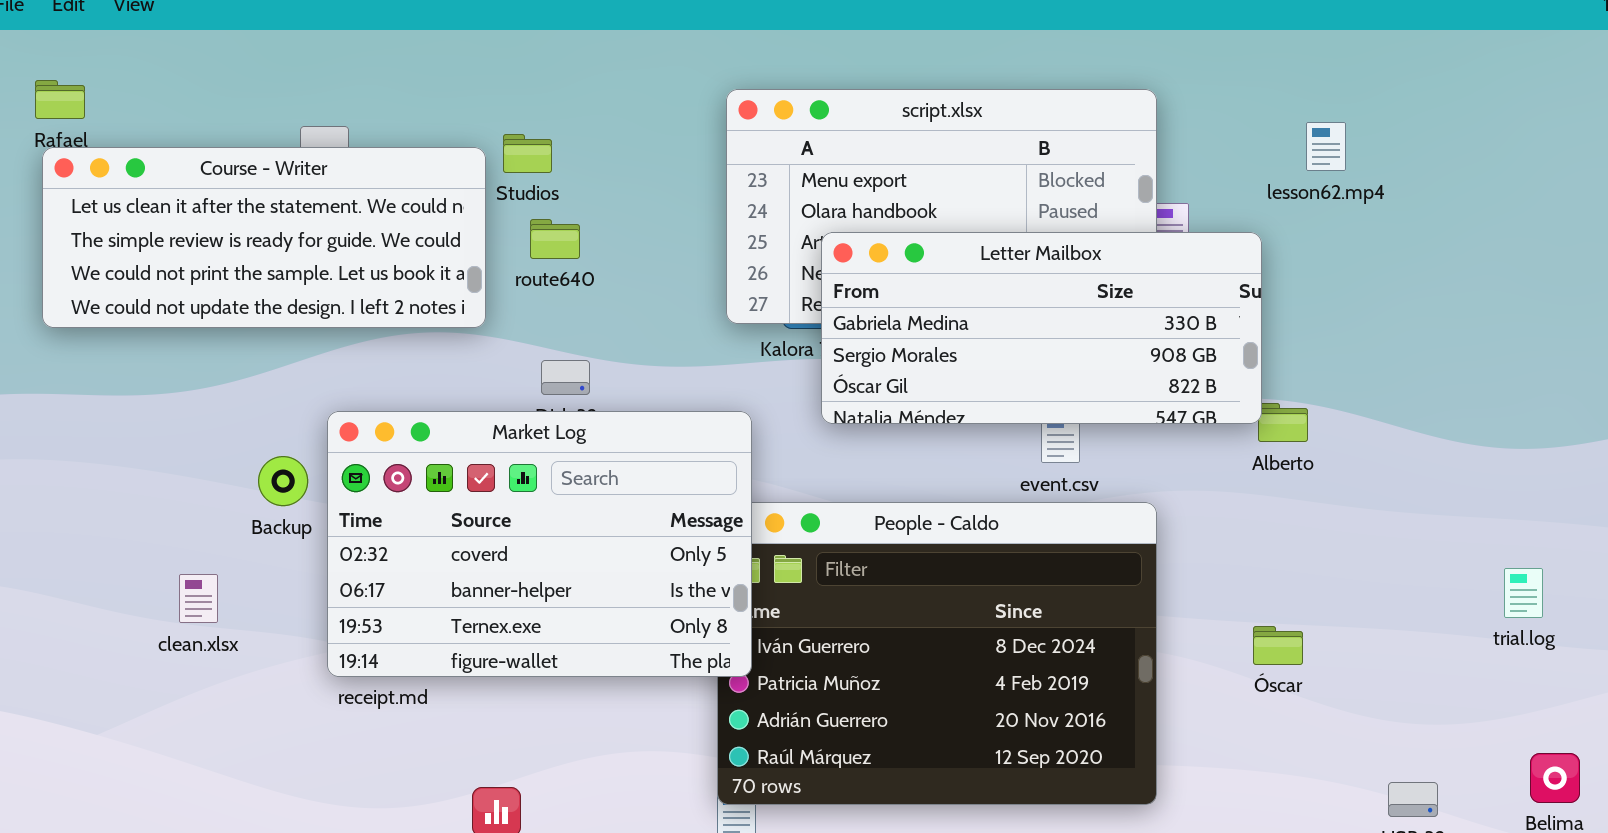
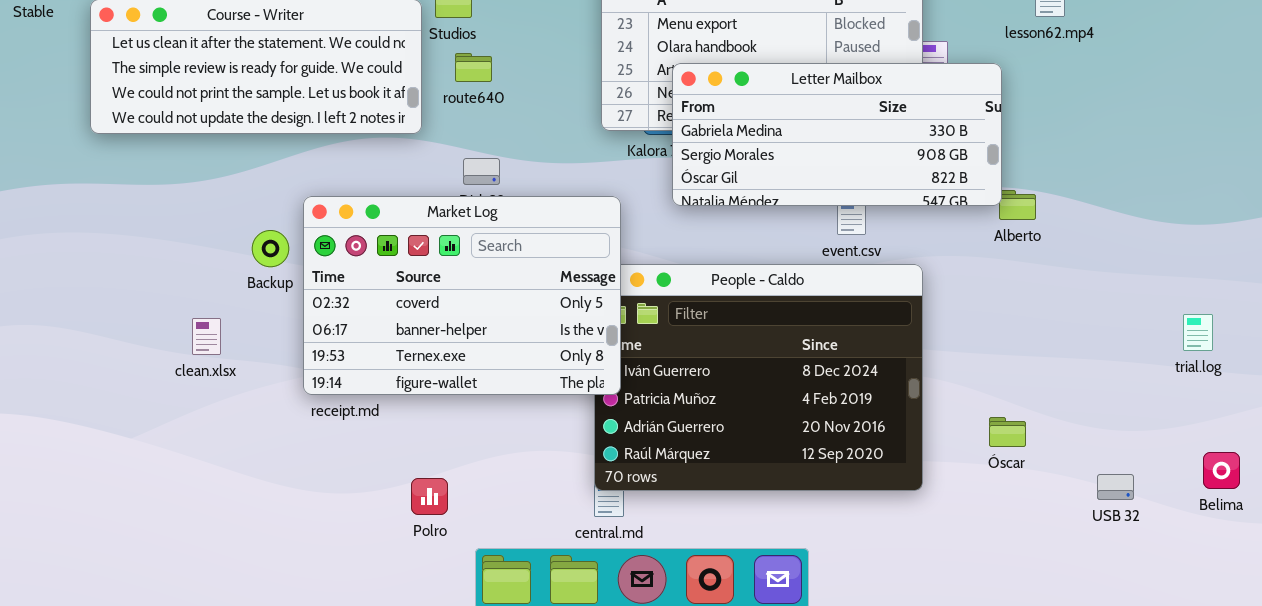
Óscar: [1253,626,1303,665] -> [989,417,1026,447], moved

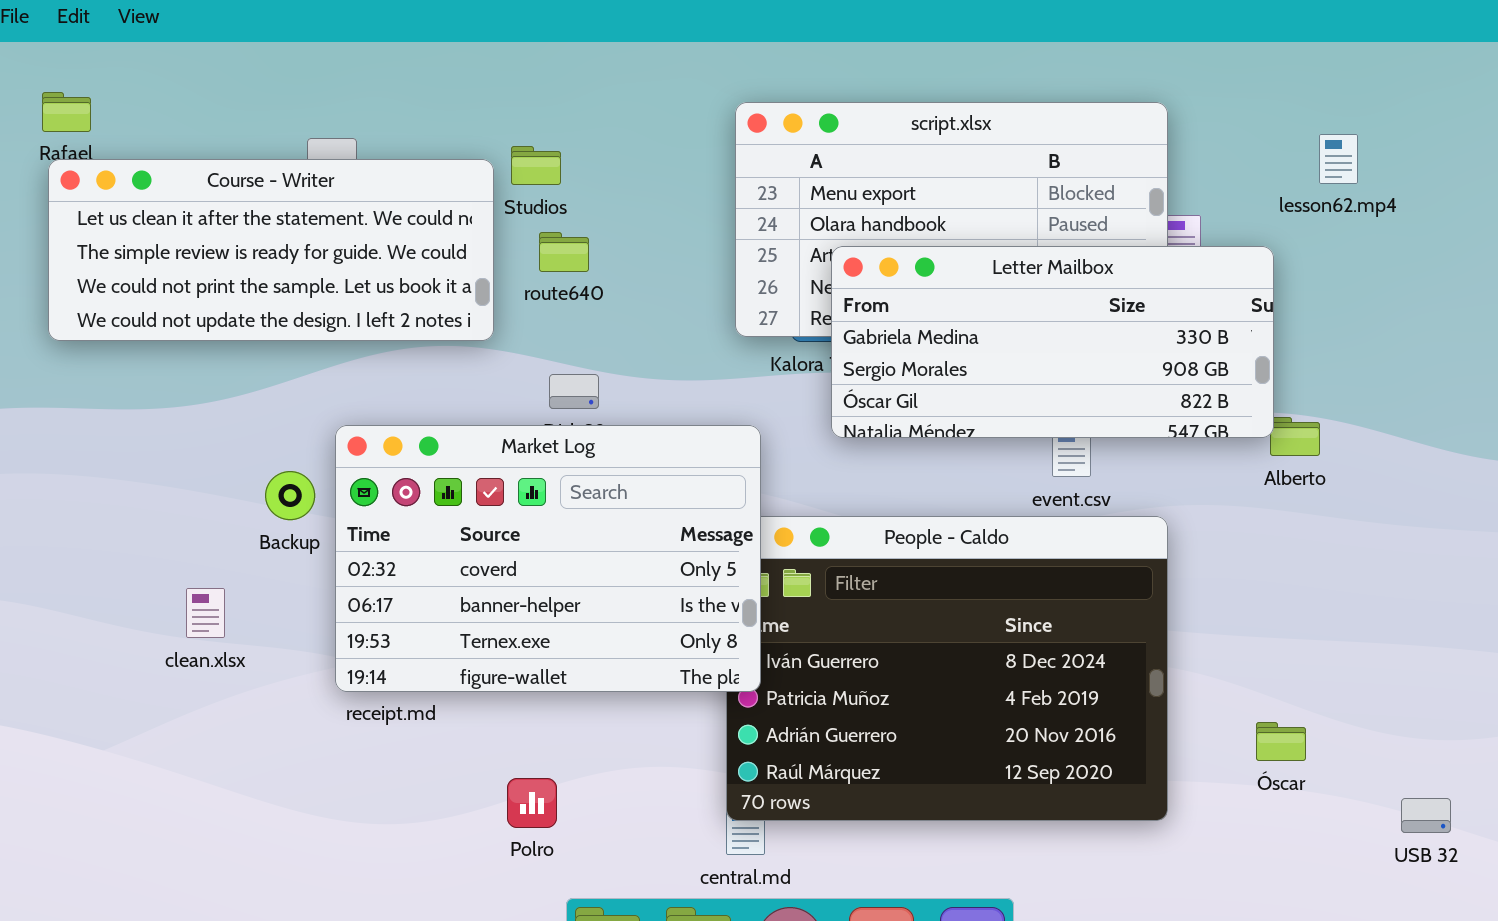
Polro: [411,478,448,515] -> [507,778,557,828], moved

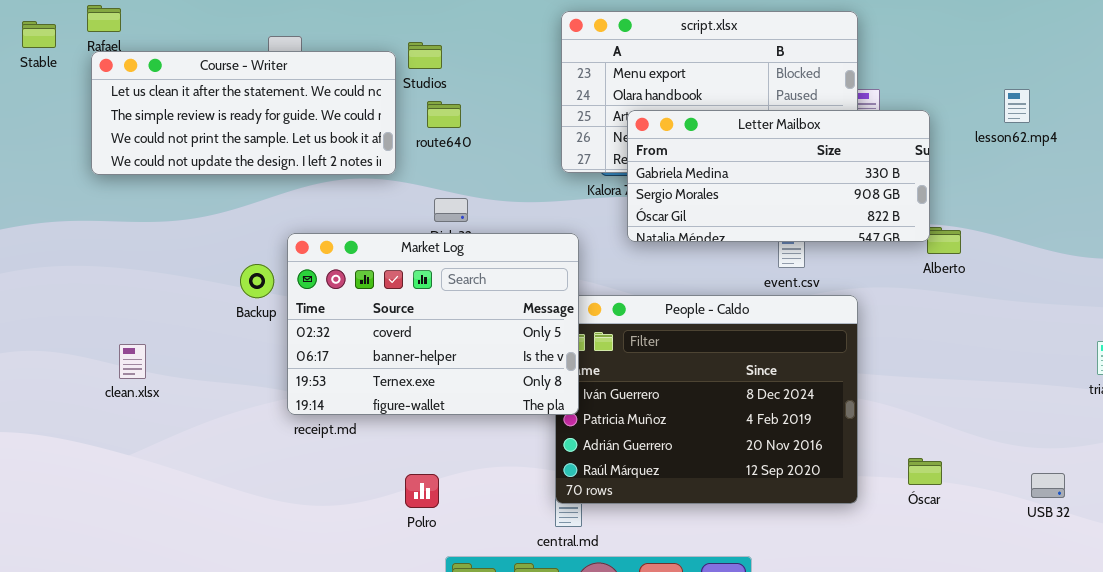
lesson62.mp4: [1319,134,1358,184] -> [1004,89,1030,123], moved
clean.xlsx: [186,588,225,638] -> [119,344,146,379], moved
Óscar: [1256,722,1306,761] -> [908,458,942,485], moved
USB 32: [1401,798,1451,833] -> [1031,473,1065,498], moved

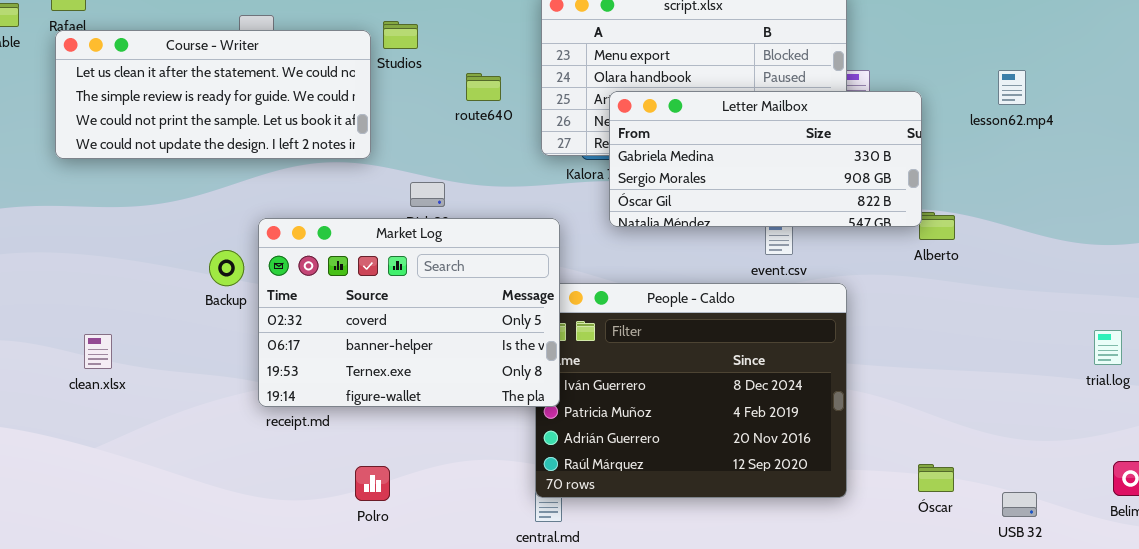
route640: [427,101,461,128] -> [466,73,501,101], moved
Óscar: [908,458,942,485] -> [918,464,954,492], moved
USB 32: [1031,473,1065,498] -> [1002,492,1037,517], moved
Polro: [405,474,439,508] -> [355,466,390,501], moved

